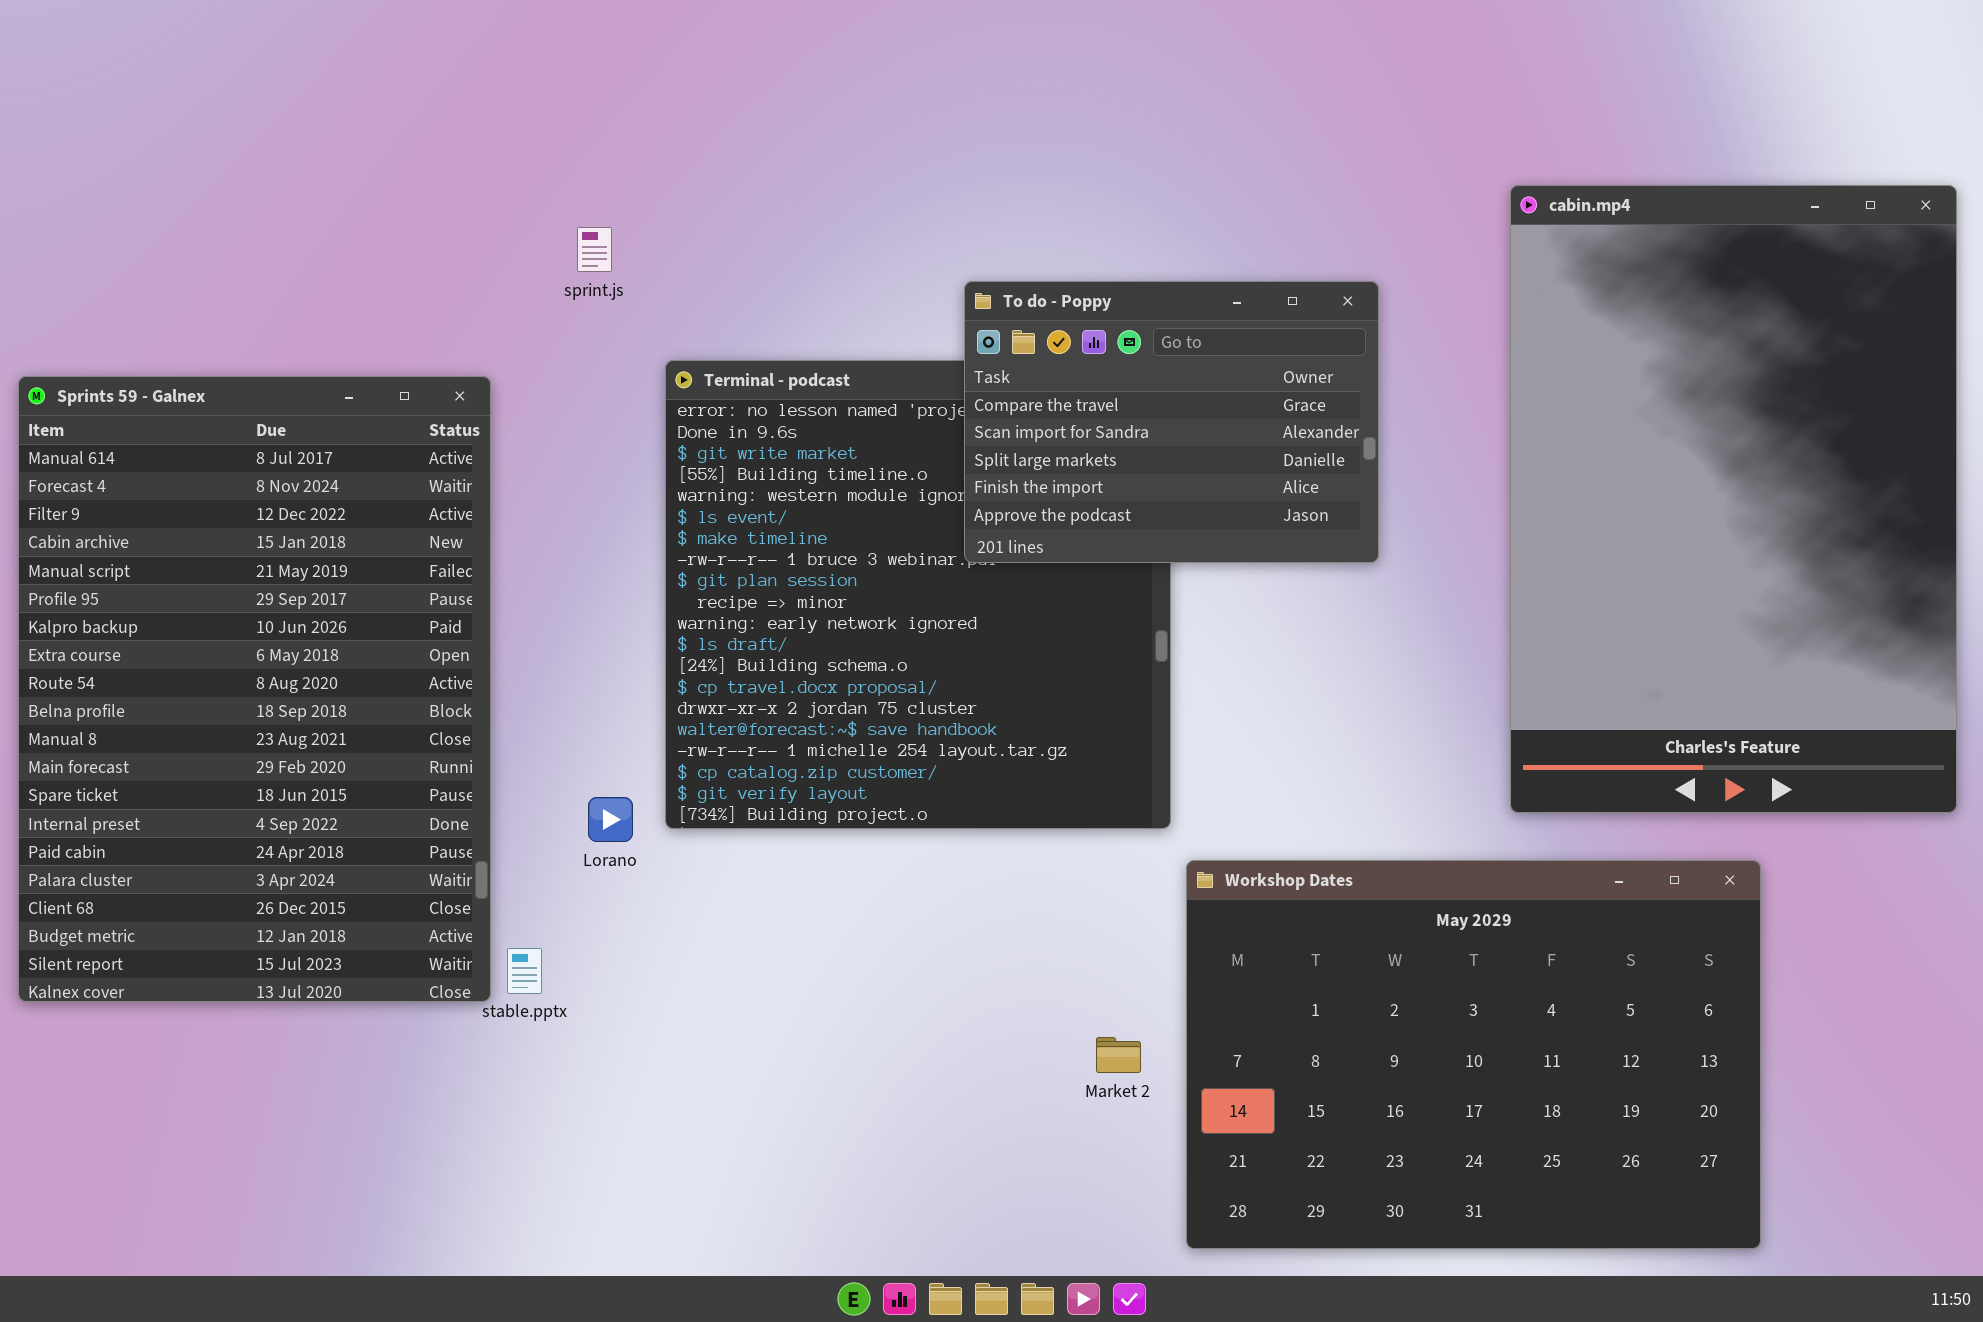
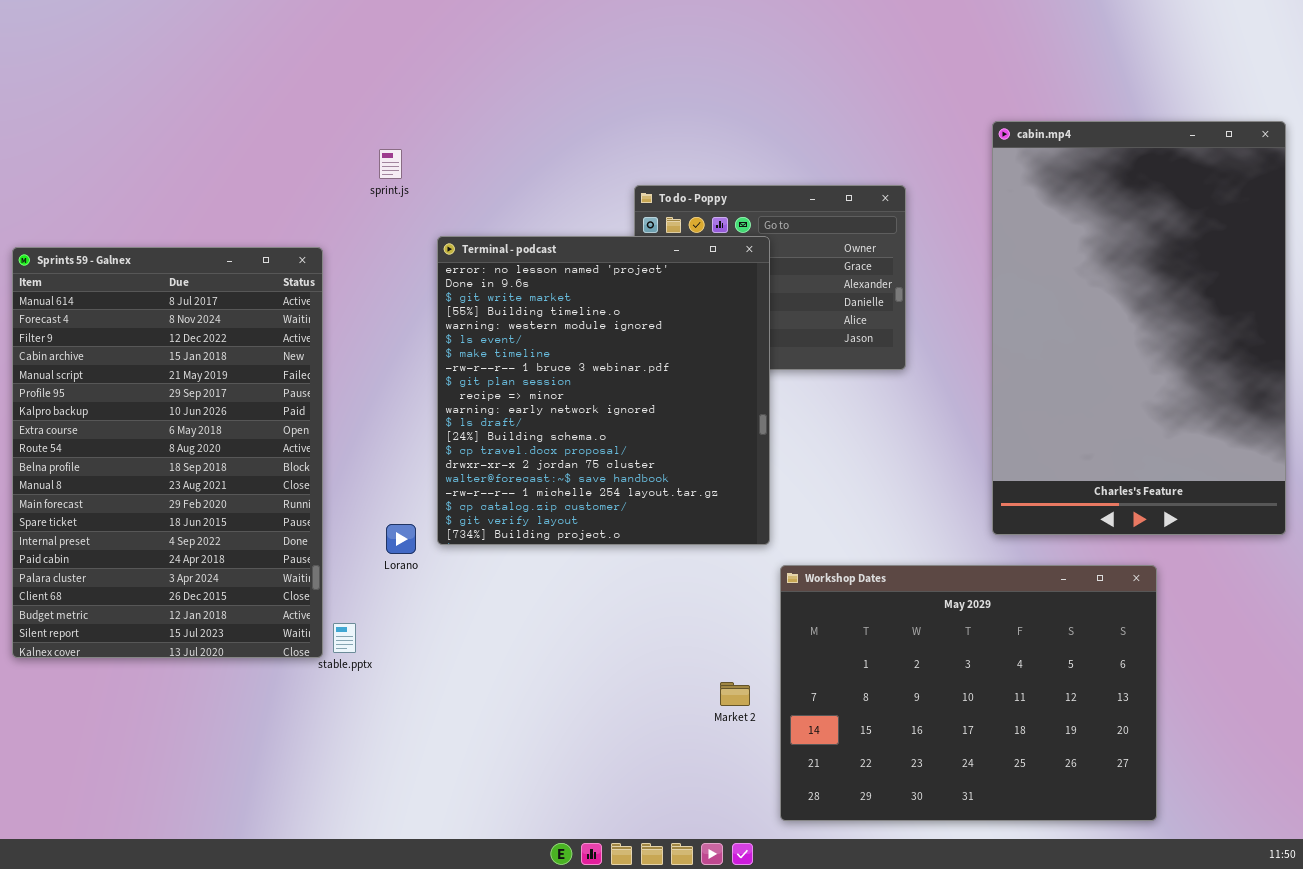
Terminal - podcast: [665,360,1171,829] -> [437,236,770,545], raised

